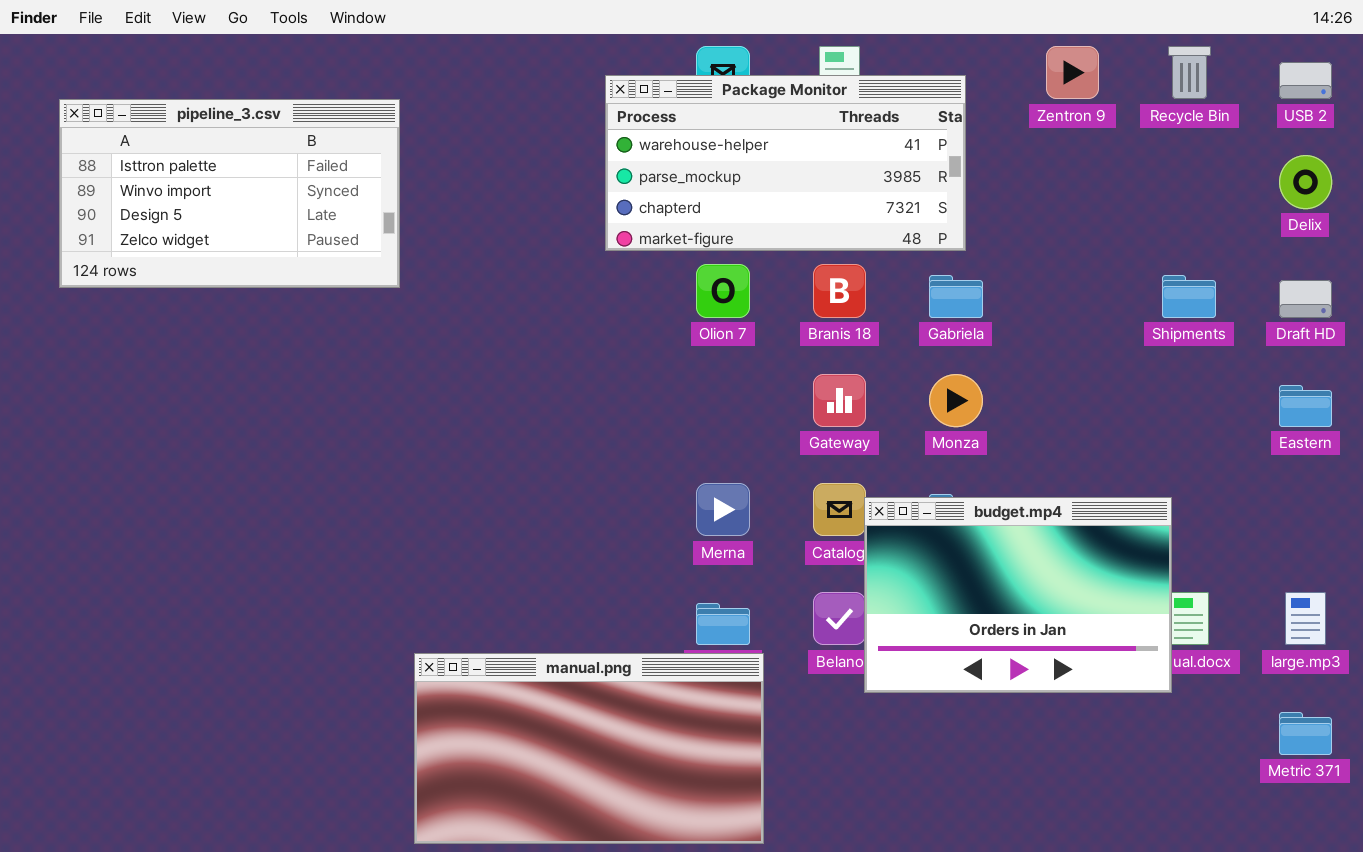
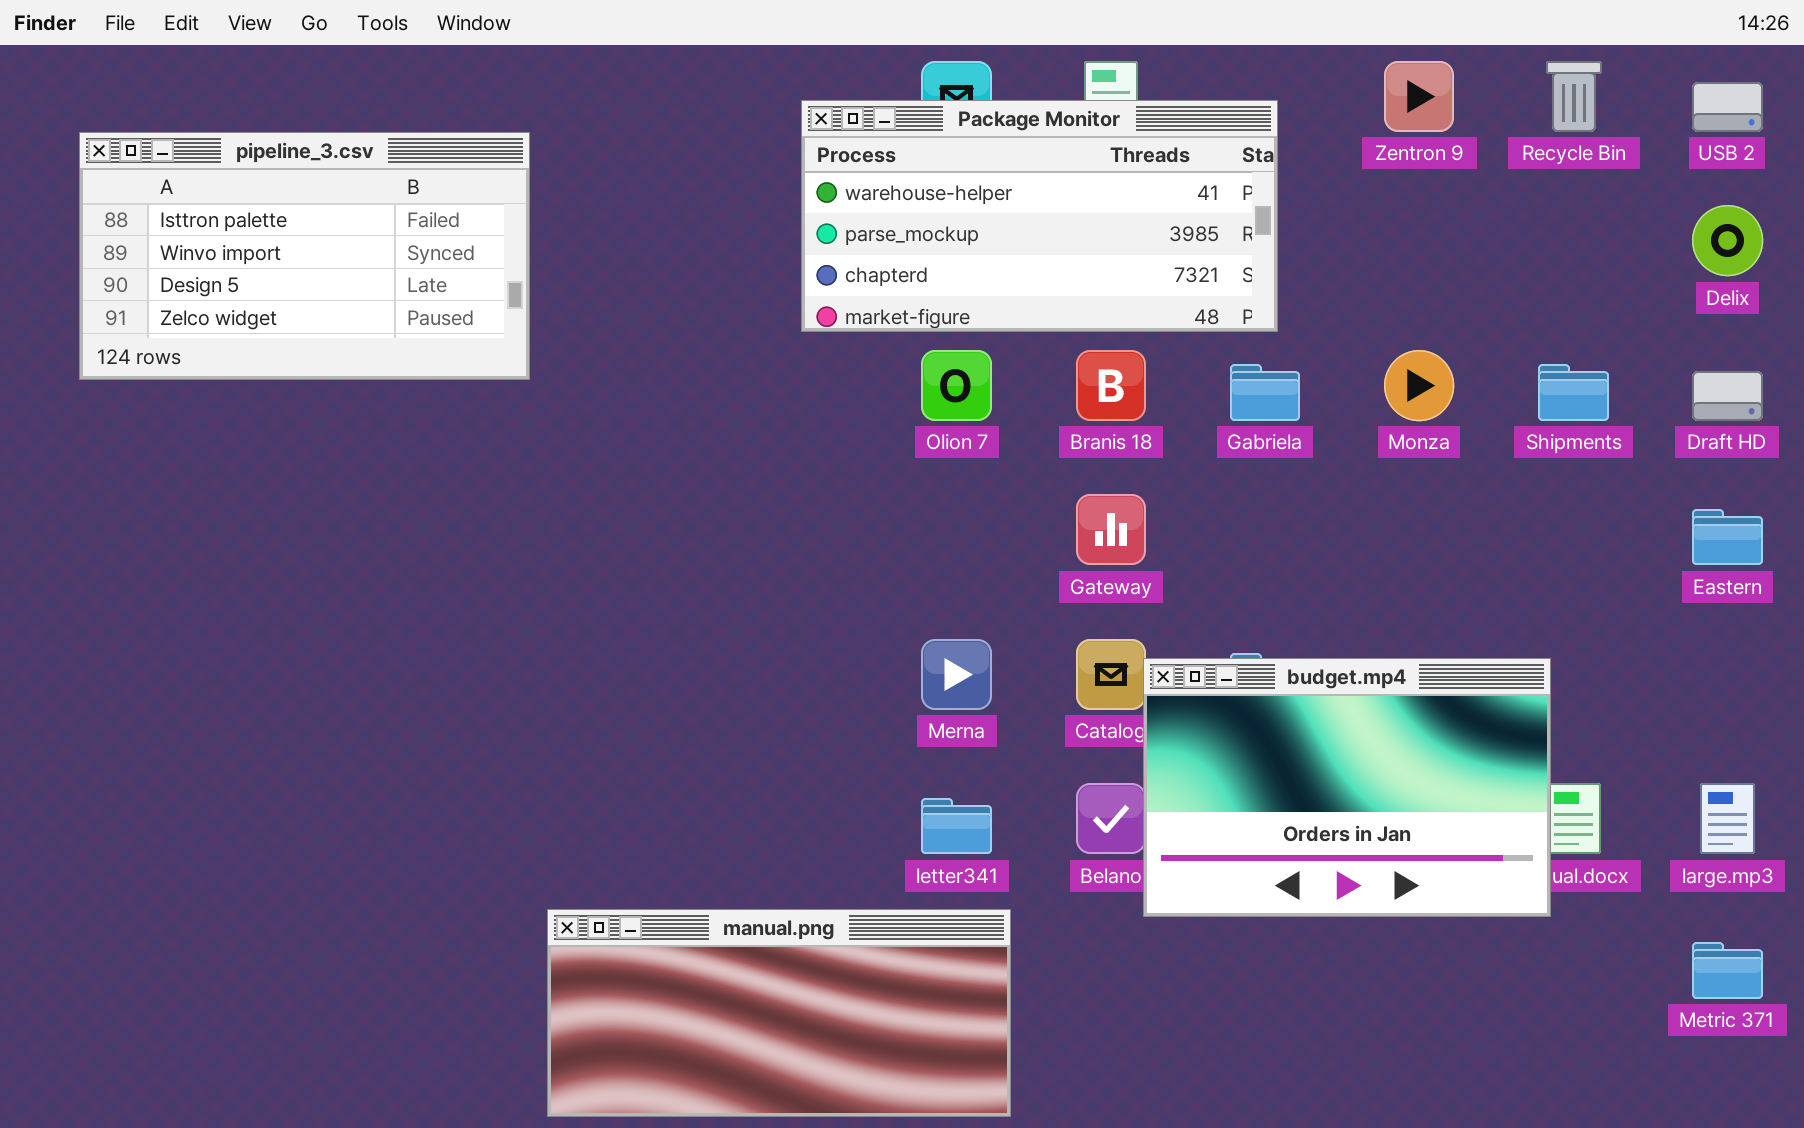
Monza: [929,374,983,427] -> [1384,350,1454,421], moved
manual.png: [414,653,764,844] -> [547,909,1011,1117], resized

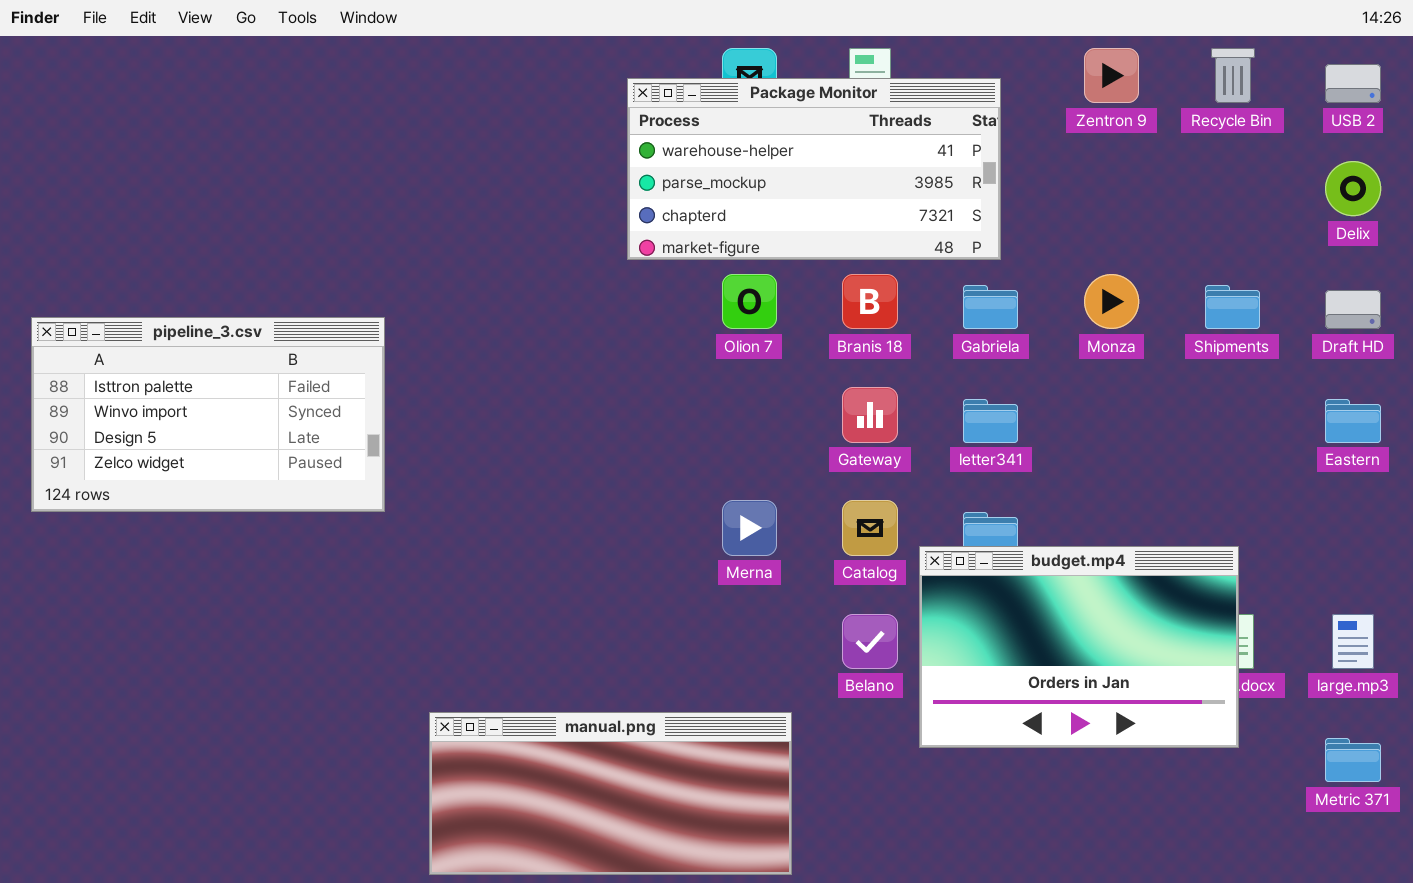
pipeline_3.csv: [79,132,530,380] -> [31,317,385,512], moved
budget.mp4: [1143,658,1551,917] -> [919,546,1239,748], moved
letter341: [921,798,992,854] -> [963,399,1018,443], moved

